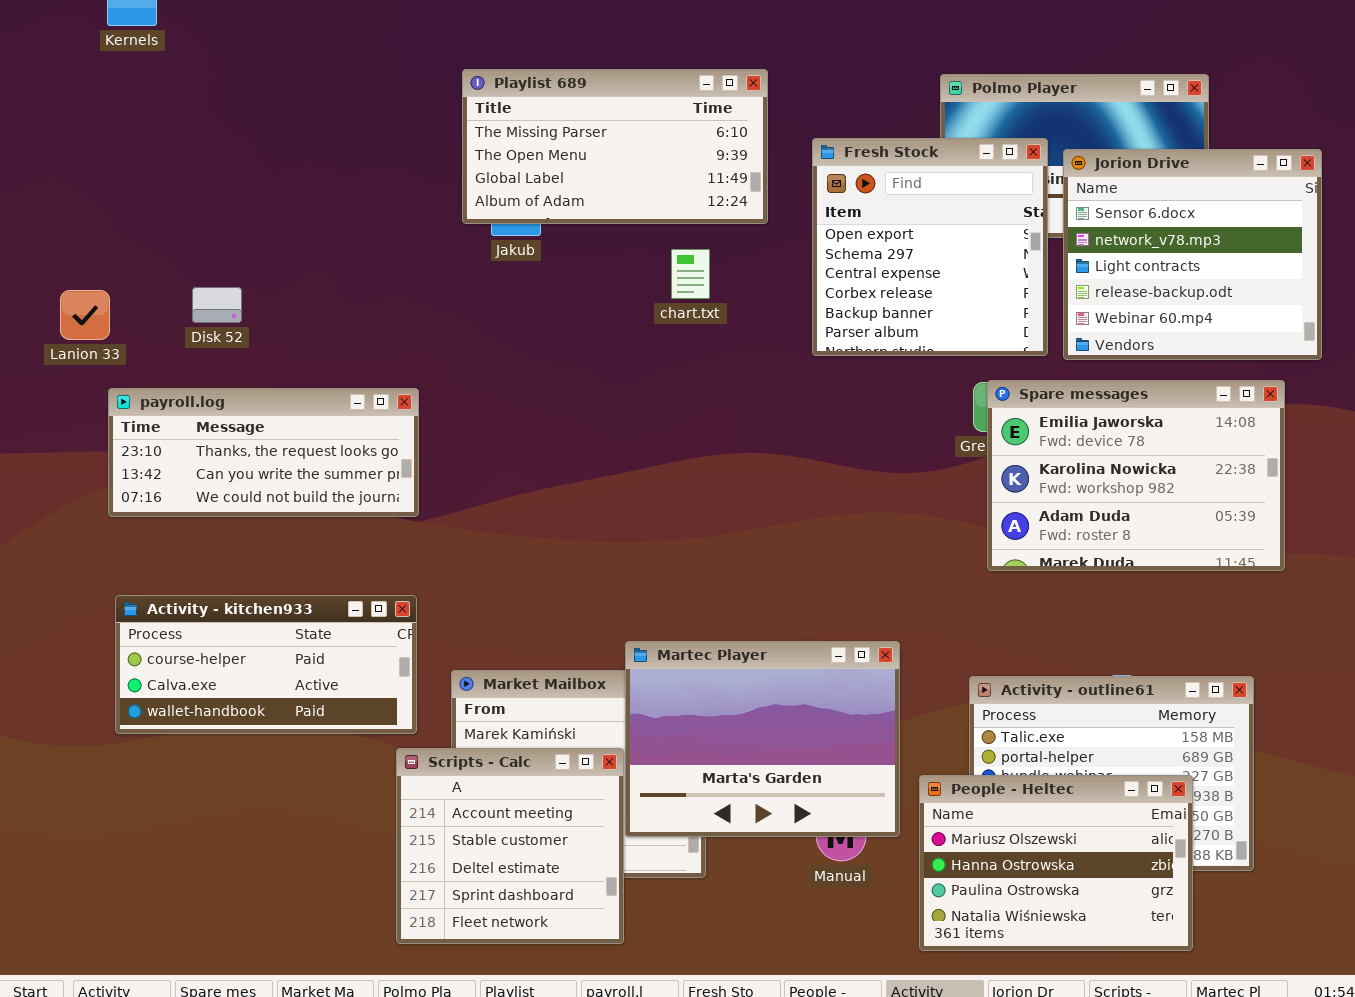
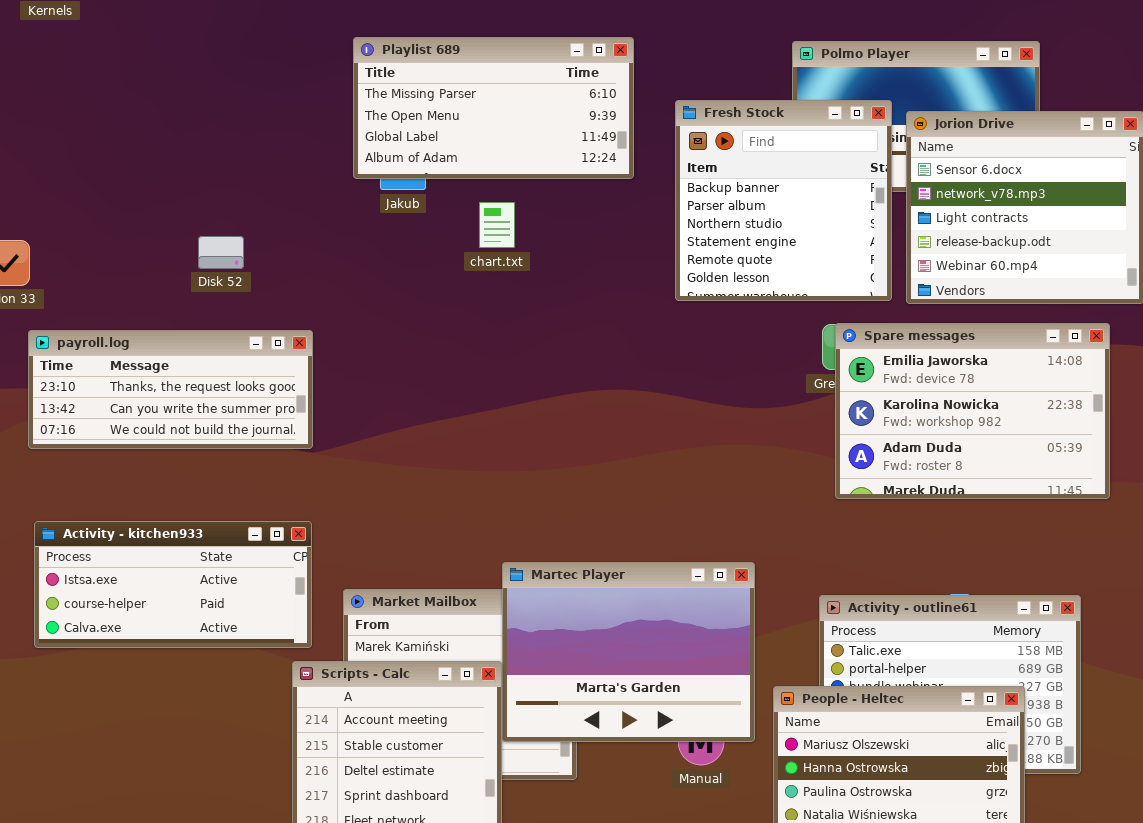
Fresh Stock: [812,138,1048,356] -> [675,100,892,301], scrolled down 4 rows
chart.txt: [671,249,710,299] -> [479,202,515,248], moved
Disk 52: [192,287,242,323] -> [198,236,244,269], moved
Activity - kitchen933: [115,595,417,734] -> [34,521,312,648], scrolled up 1 row

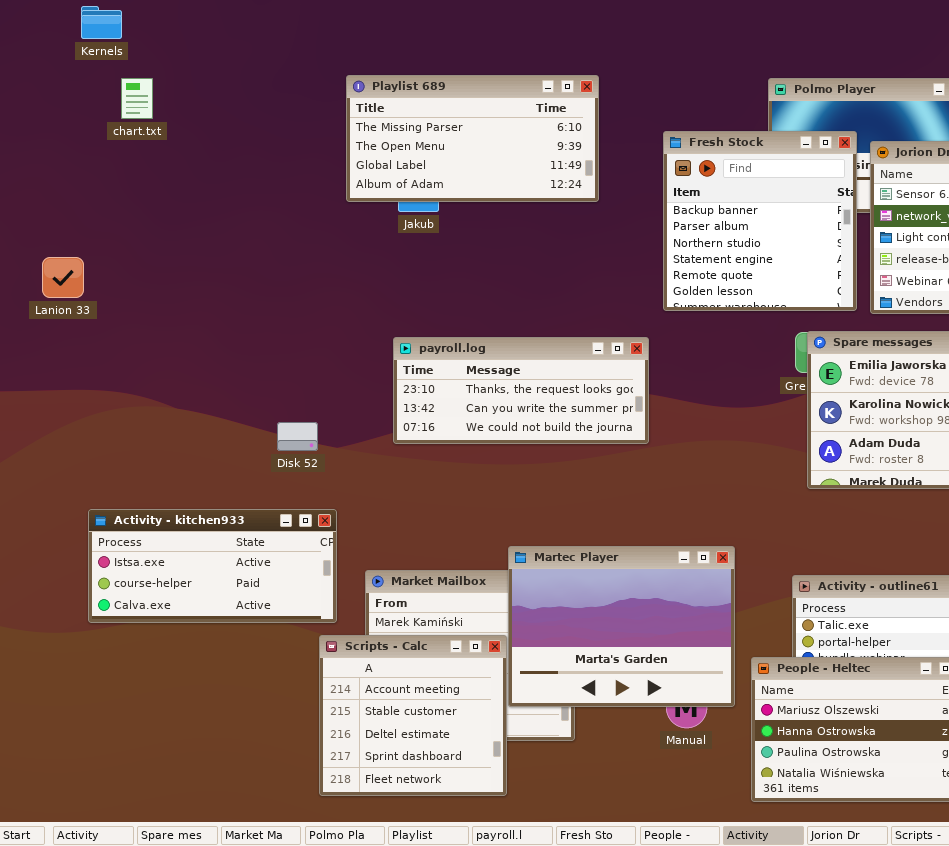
Playlist 689: [353,37,634,179] -> [346,75,599,202], moved
chart.txt: [479,202,515,248] -> [121,78,153,119], moved
Disk 52: [198,236,244,269] -> [277,422,318,451], moved
payroll.log: [28,330,313,449] -> [393,337,649,444], moved

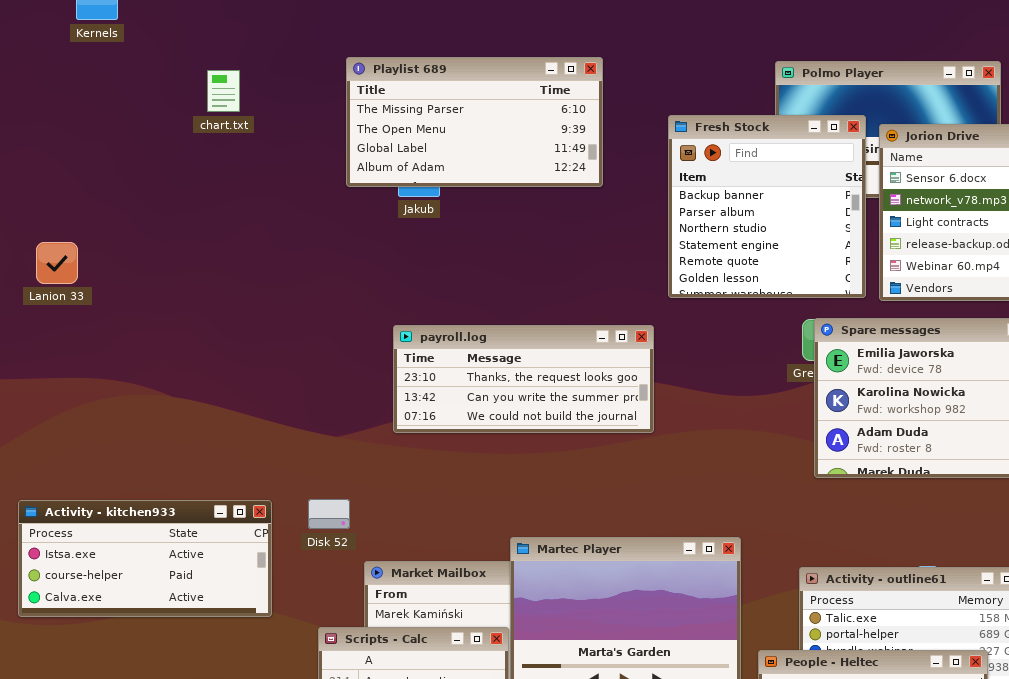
chart.txt: [121,78,153,119] -> [207,70,240,112], moved
Disk 52: [277,422,318,451] -> [308,499,350,529], moved
Activity - kitchen933: [88,509,337,623] -> [18,500,272,617], moved

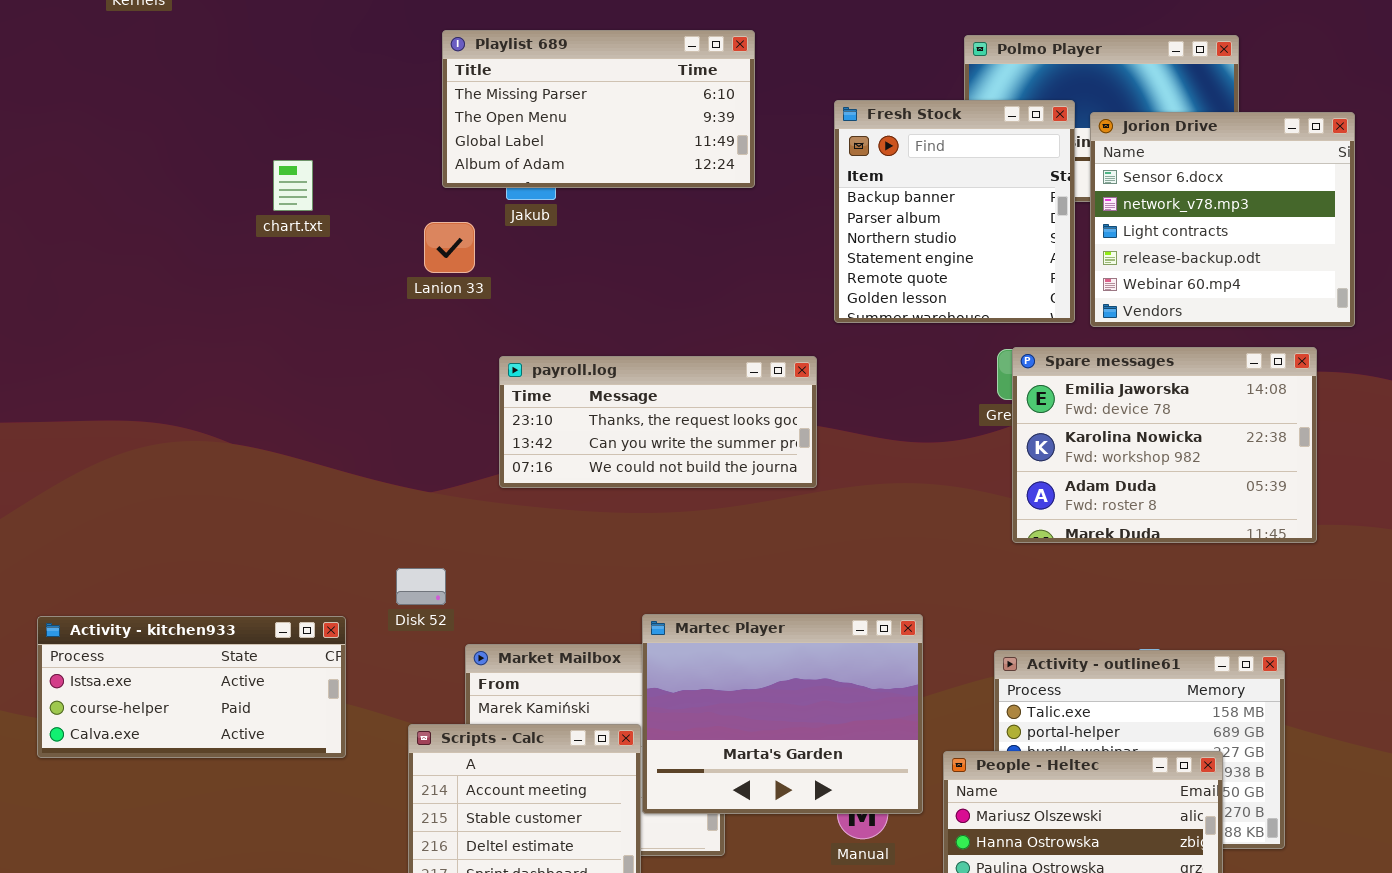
chart.txt: [207,70,240,112] -> [273,160,313,211], moved
Lanion 33: [36,242,78,284] -> [424,222,475,273], moved
Activity - kitchen933: [18,500,272,617] -> [37,616,346,758], moved

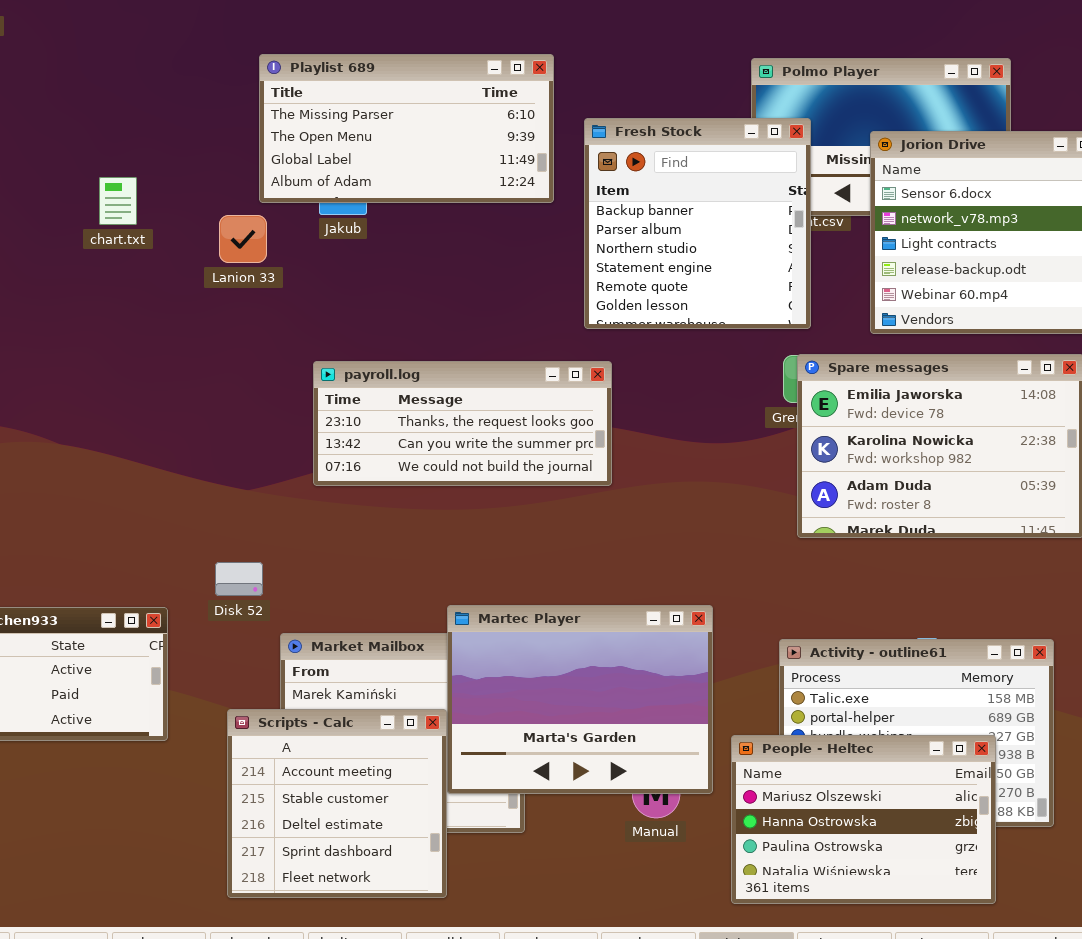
Fresh Stock: [834,100,1075,323] -> [584,118,811,329], moved
Lanion 33: [424,222,475,273] -> [219,215,267,263], moved

